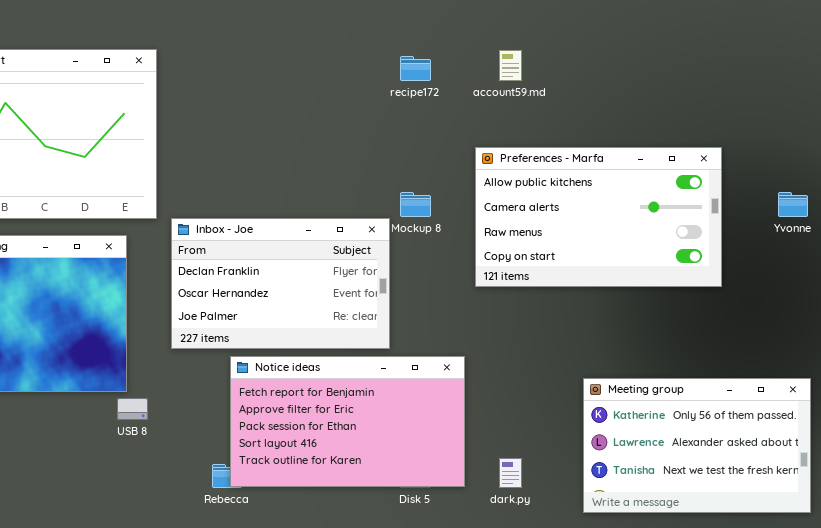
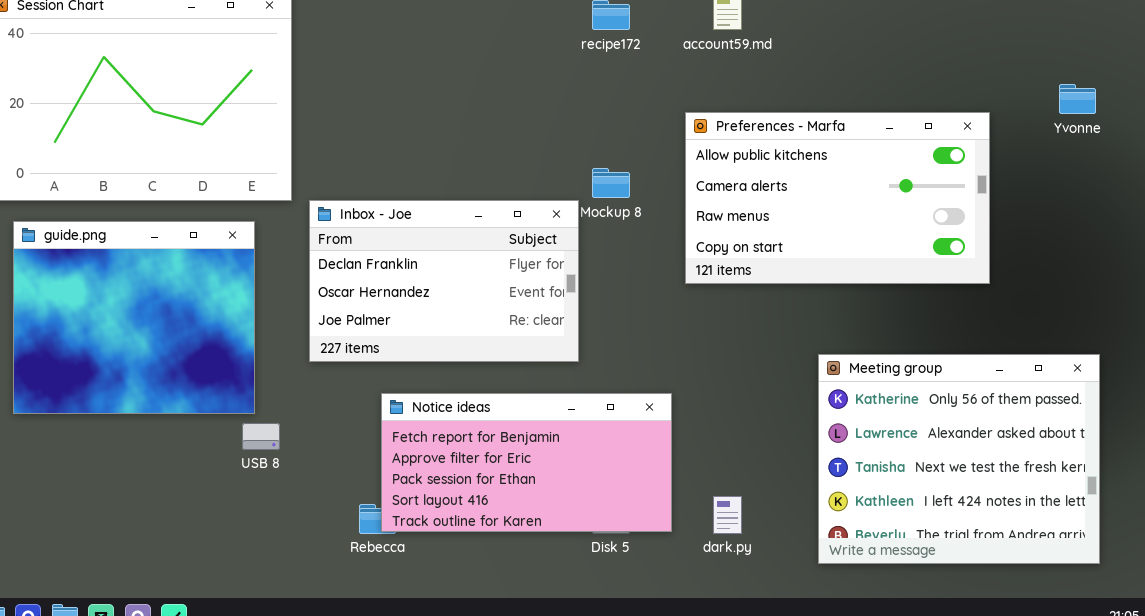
Yvonne: [778,192,808,217] -> [1059,84,1096,114], moved
Notice ideas: [230,356,465,487] -> [381,393,672,532], resized
Meeting group: [583,378,811,513] -> [818,354,1100,564], resized

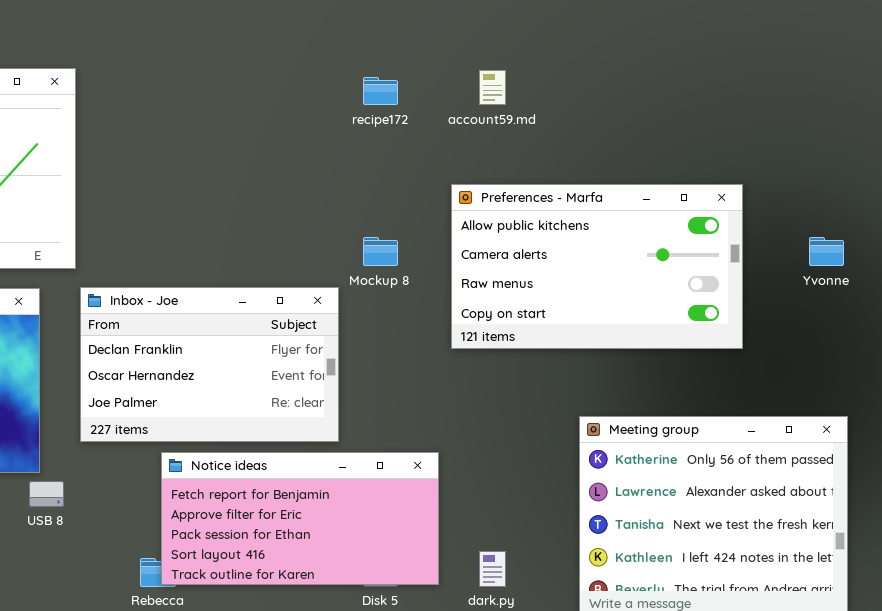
Yvonne: [1059,84,1096,114] -> [809,237,844,266], moved
Inbox - Joe: [309,200,579,362] -> [80,287,339,442], moved

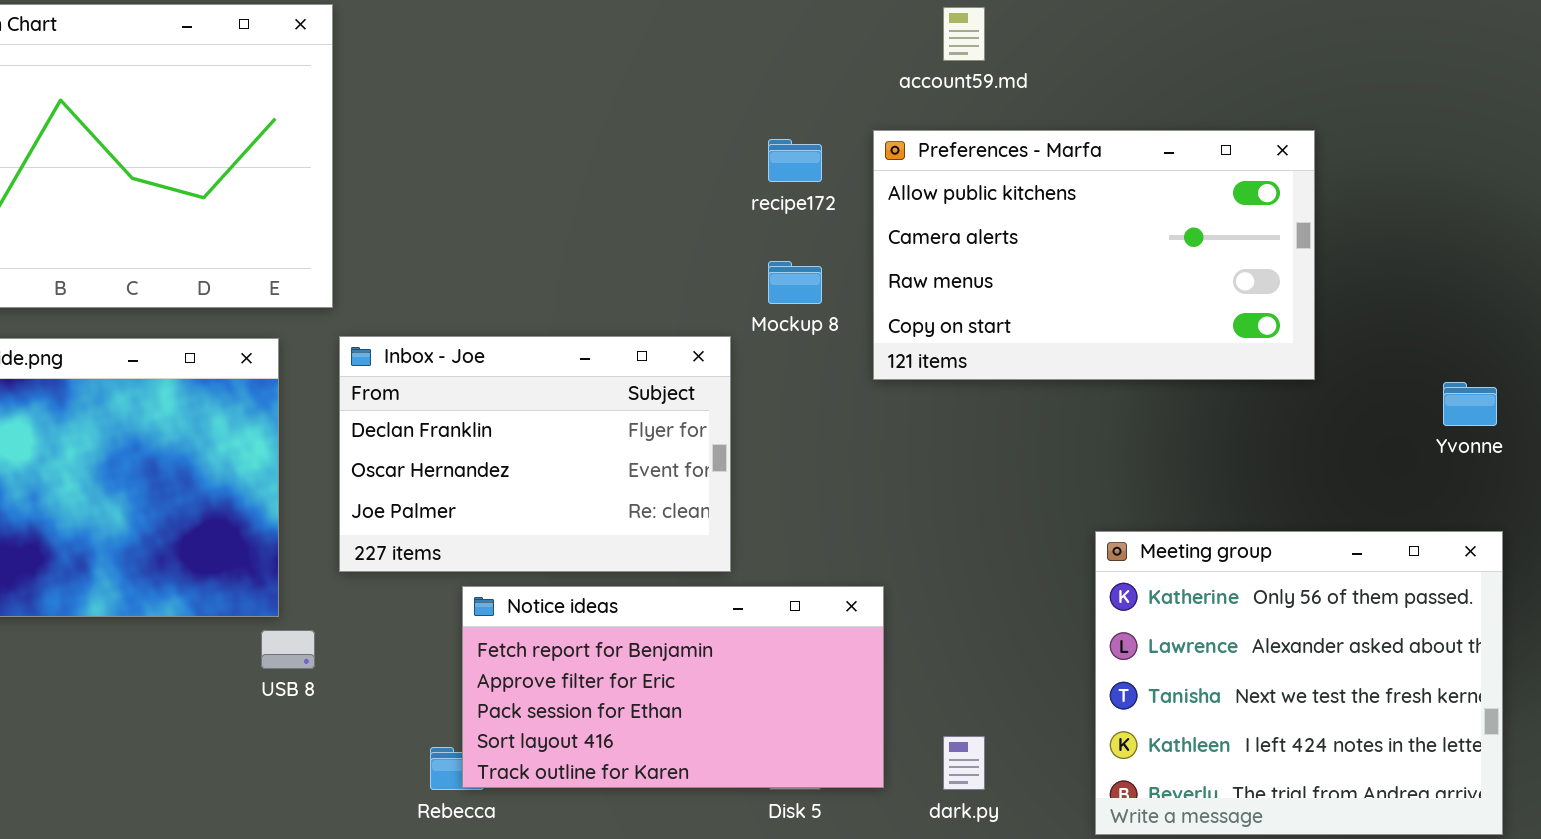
recipe172: [363,77,398,105] -> [768,139,822,182], moved
Preferences - Marfa: [451,184,743,349] -> [873,130,1315,380], moved
Yvonne: [809,237,844,266] -> [1443,382,1497,426], moved

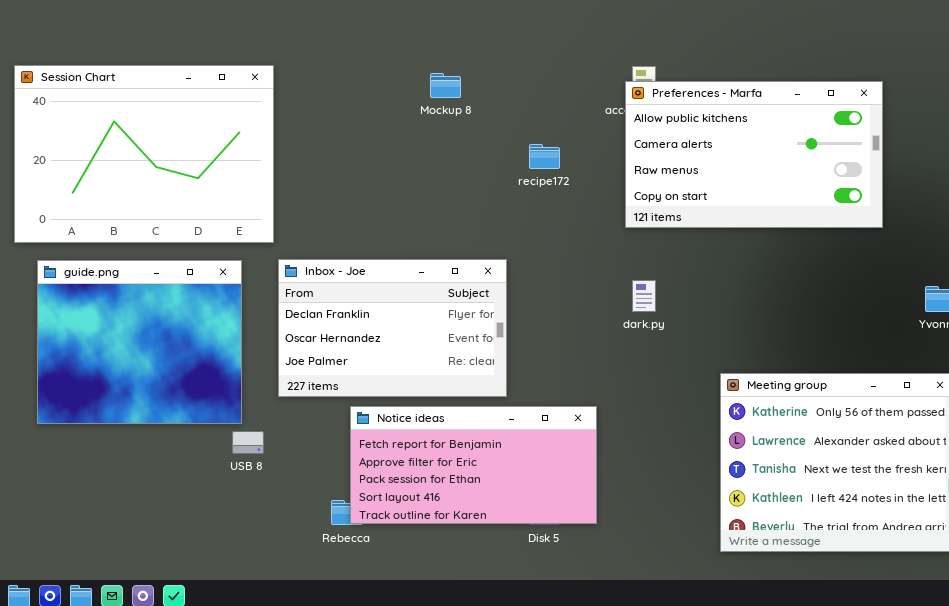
Preferences - Marfa: [873,130,1315,380] -> [625,81,883,228], moved
Mockup 8: [768,261,822,304] -> [430,73,461,98], moved
dark.py: [943,736,985,790] -> [632,280,656,312], moved

